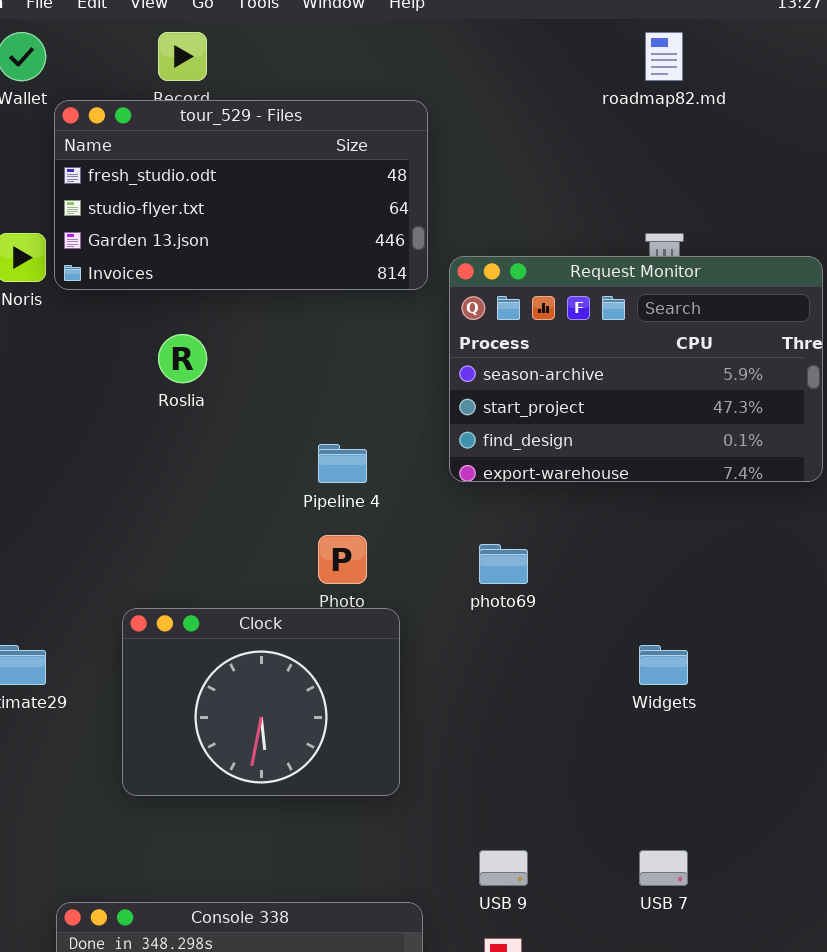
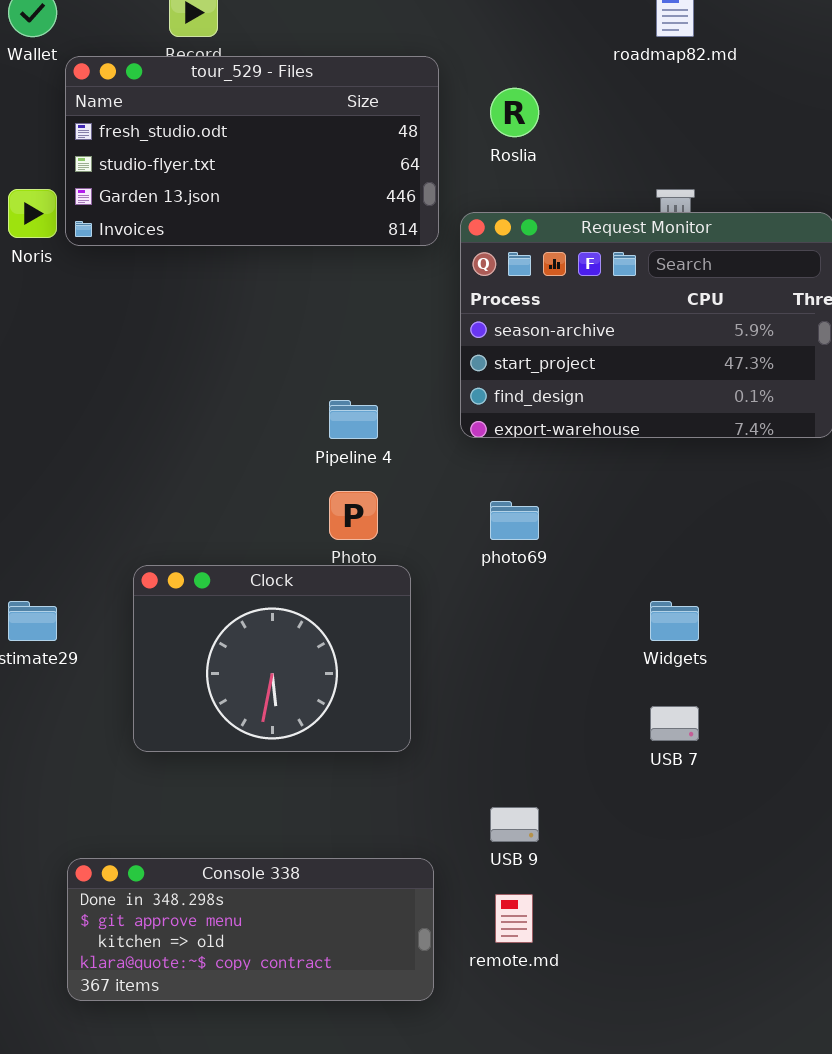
Roslia: [158,334,207,383] -> [490,88,539,137], moved
USB 7: [639,850,688,886] -> [650,706,699,741], moved

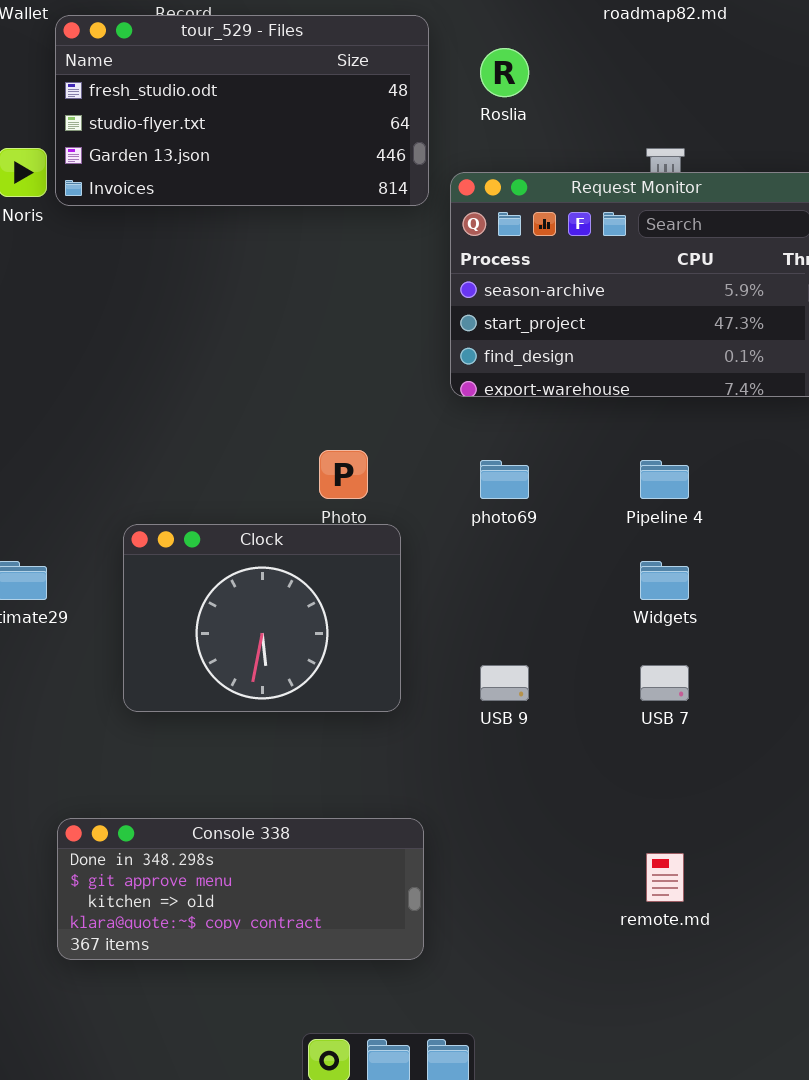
Pipeline 4: [329,400,378,439] -> [640,460,689,499], moved
USB 9: [490,807,539,842] -> [480,665,529,701], moved
remote.md: [495,894,533,943] -> [646,853,684,902], moved

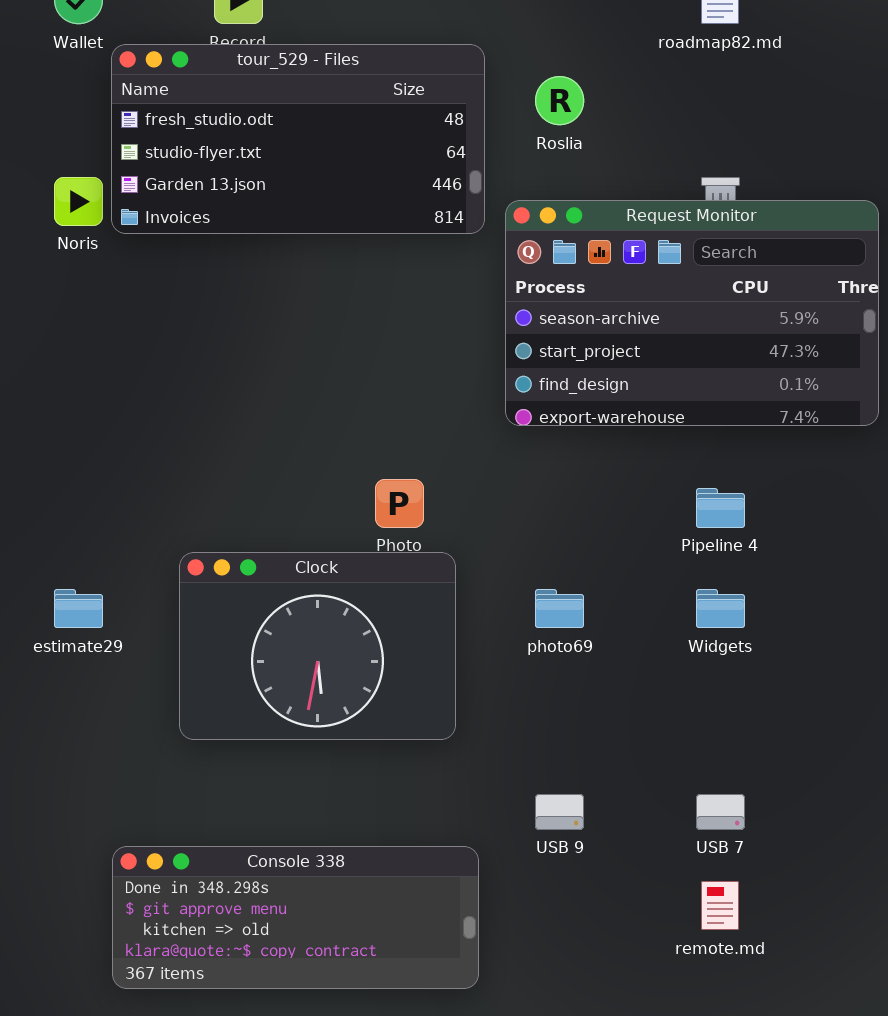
photo69: [480,460,529,499] -> [535,589,584,628], moved
USB 9: [480,665,529,701] -> [535,794,584,830], moved
USB 7: [640,665,689,701] -> [696,794,745,830], moved

